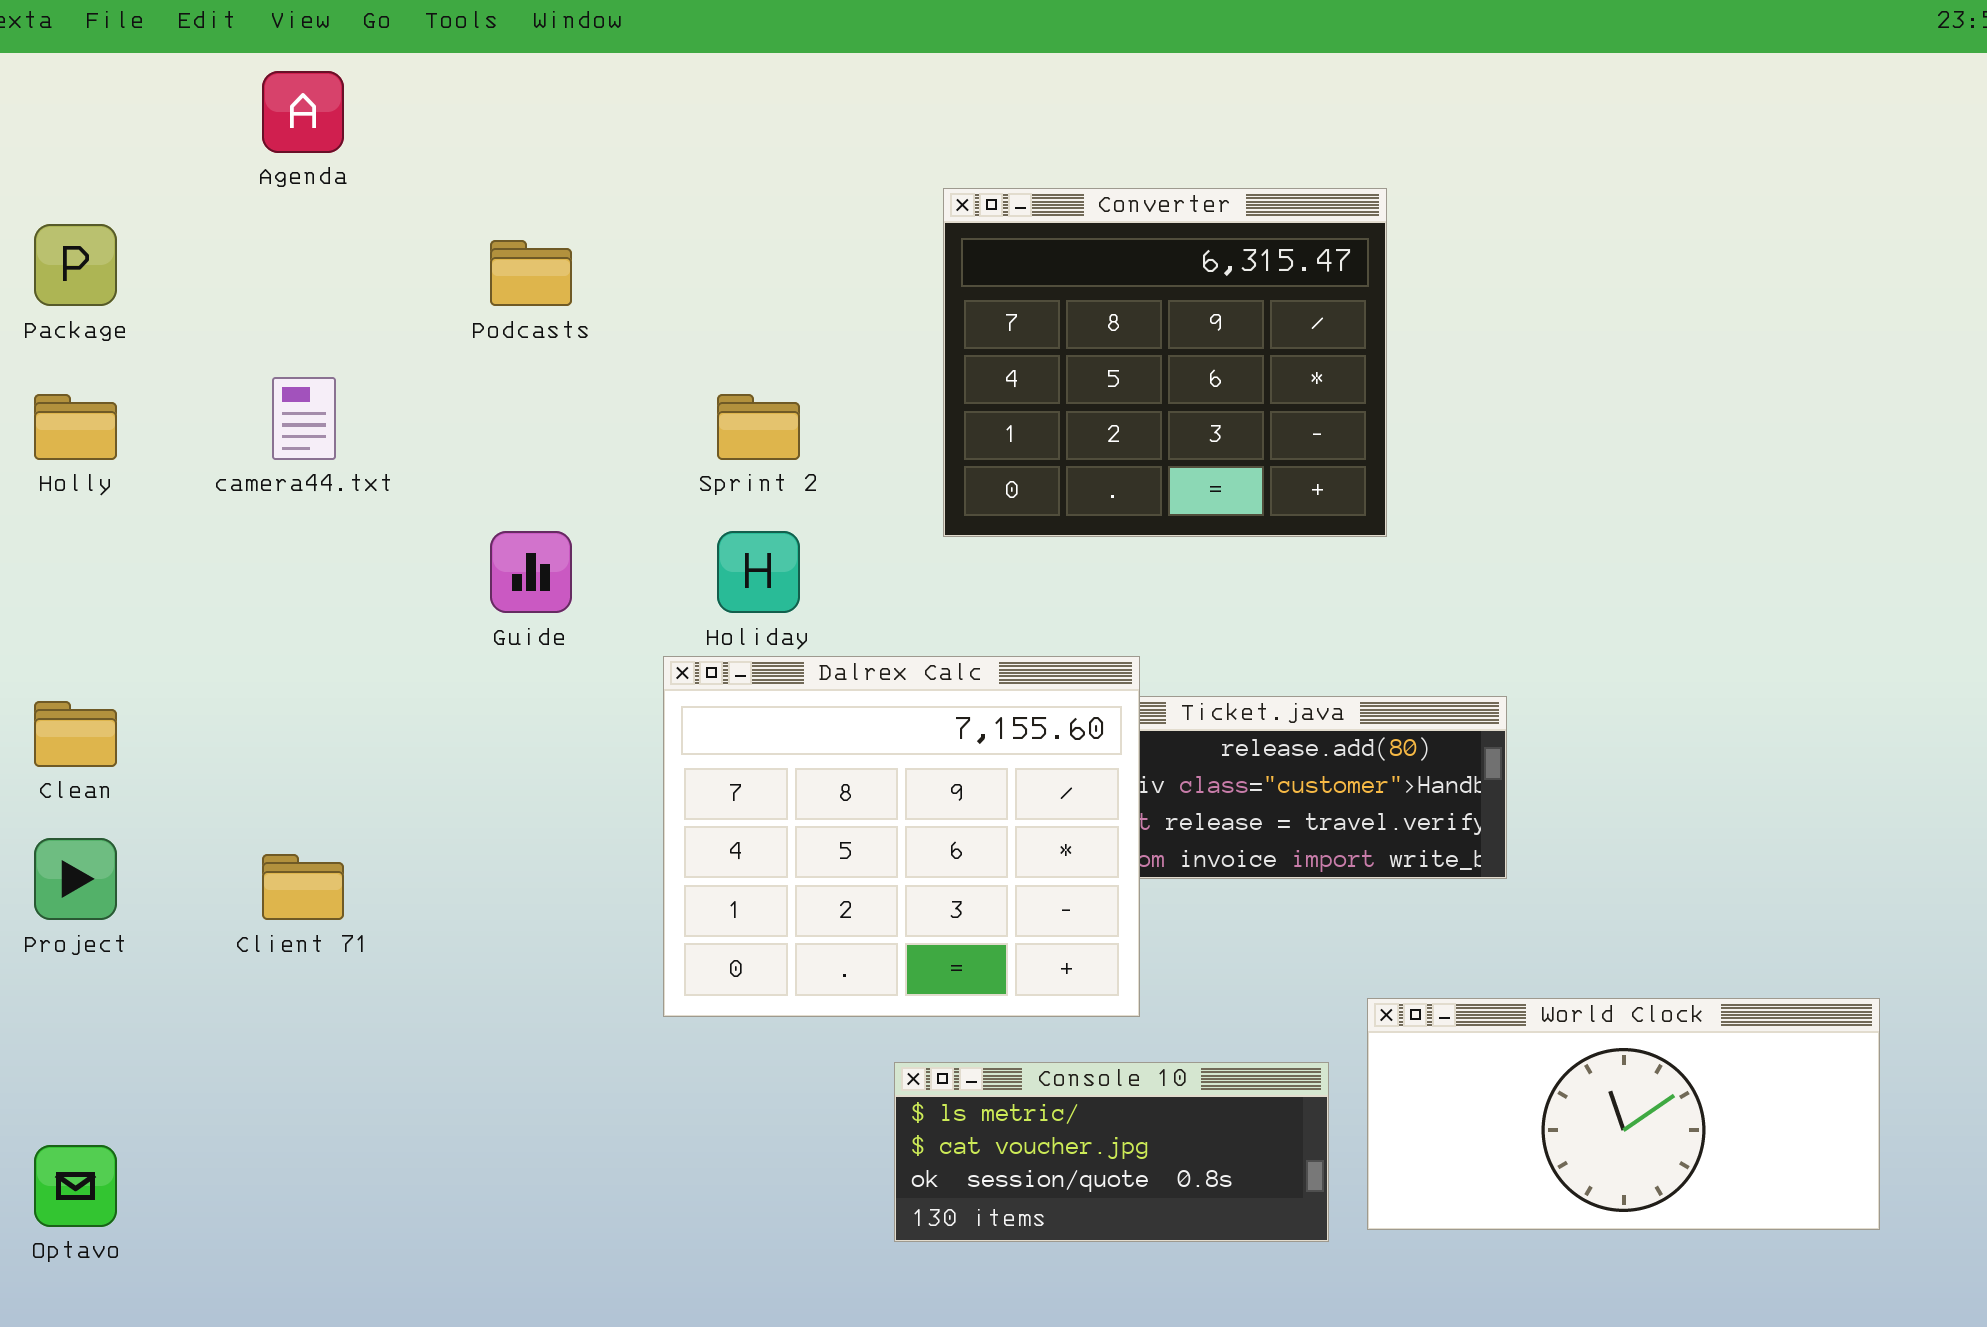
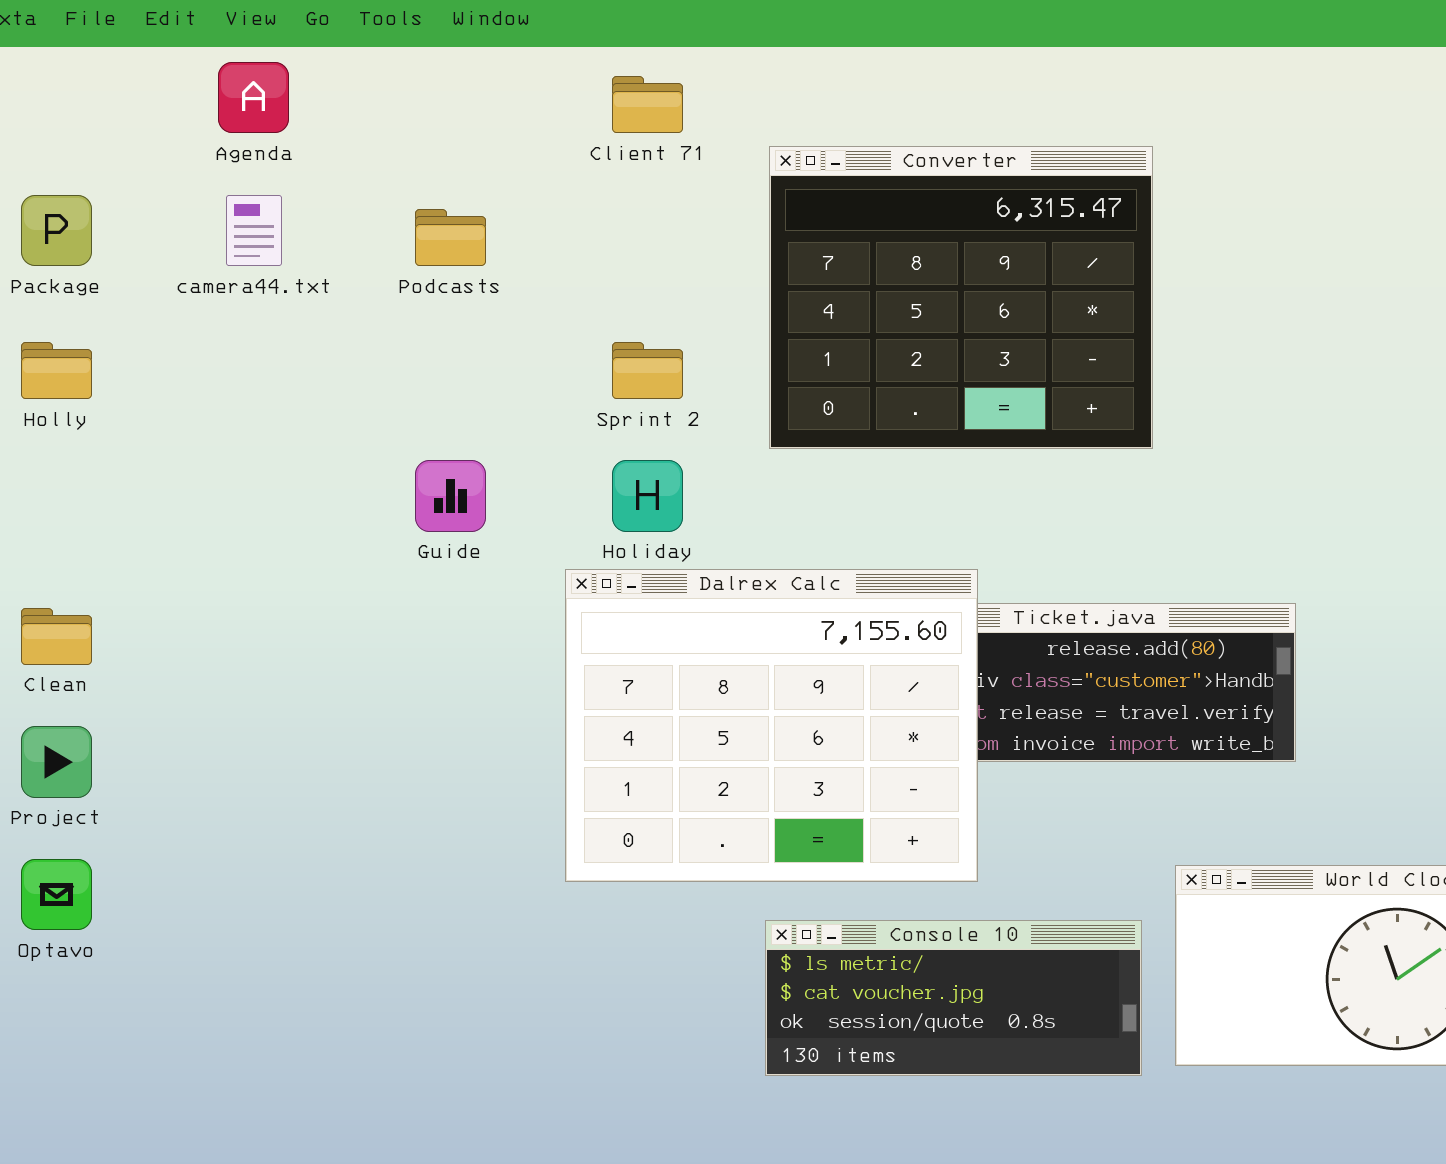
Converter: [943,188,1387,537] -> [769,146,1153,449], moved
camera44.txt: [272,377,336,460] -> [226,195,282,266], moved
Client 71: [262,854,344,920] -> [612,76,683,133], moved
Optavo: [34,1145,117,1227] -> [21,859,92,930], moved

